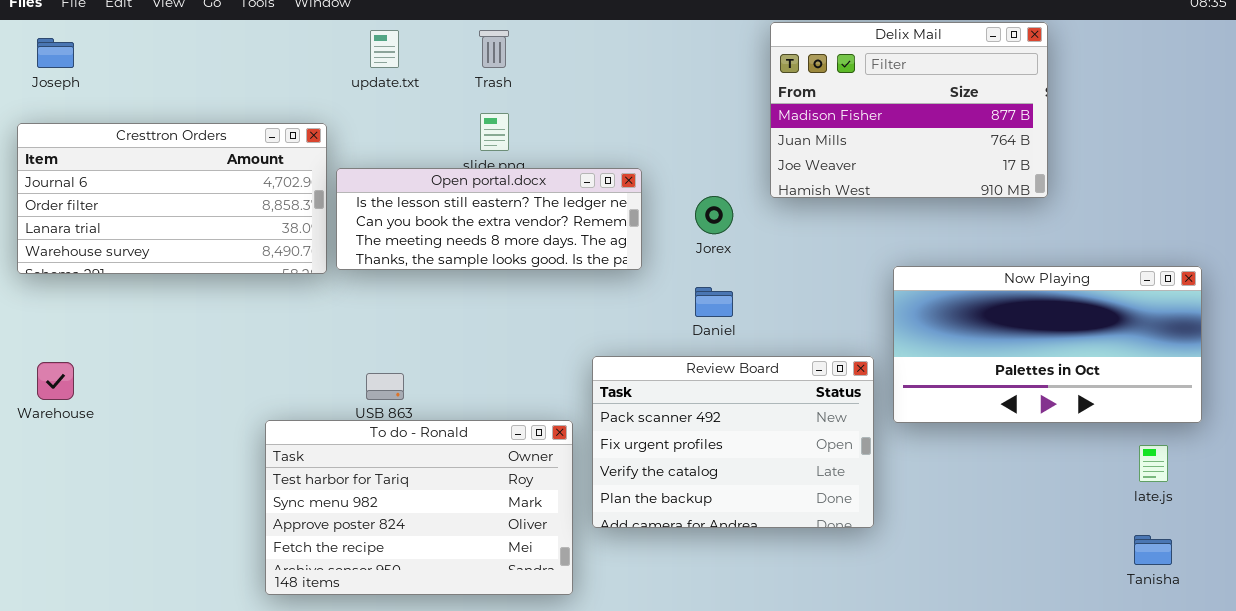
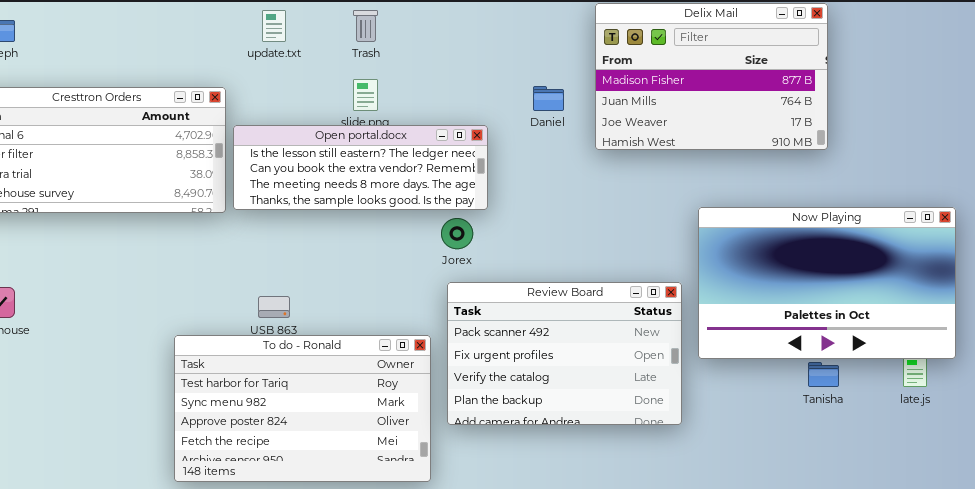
Jorex: [695,196,733,234] -> [441,218,473,249], moved
Now Playing: [893,266,1202,423] -> [698,207,956,359], resized
Daniel: [695,287,733,317] -> [533,86,564,111], moved
Tanisha: [1134,535,1172,565] -> [808,362,839,387], moved

